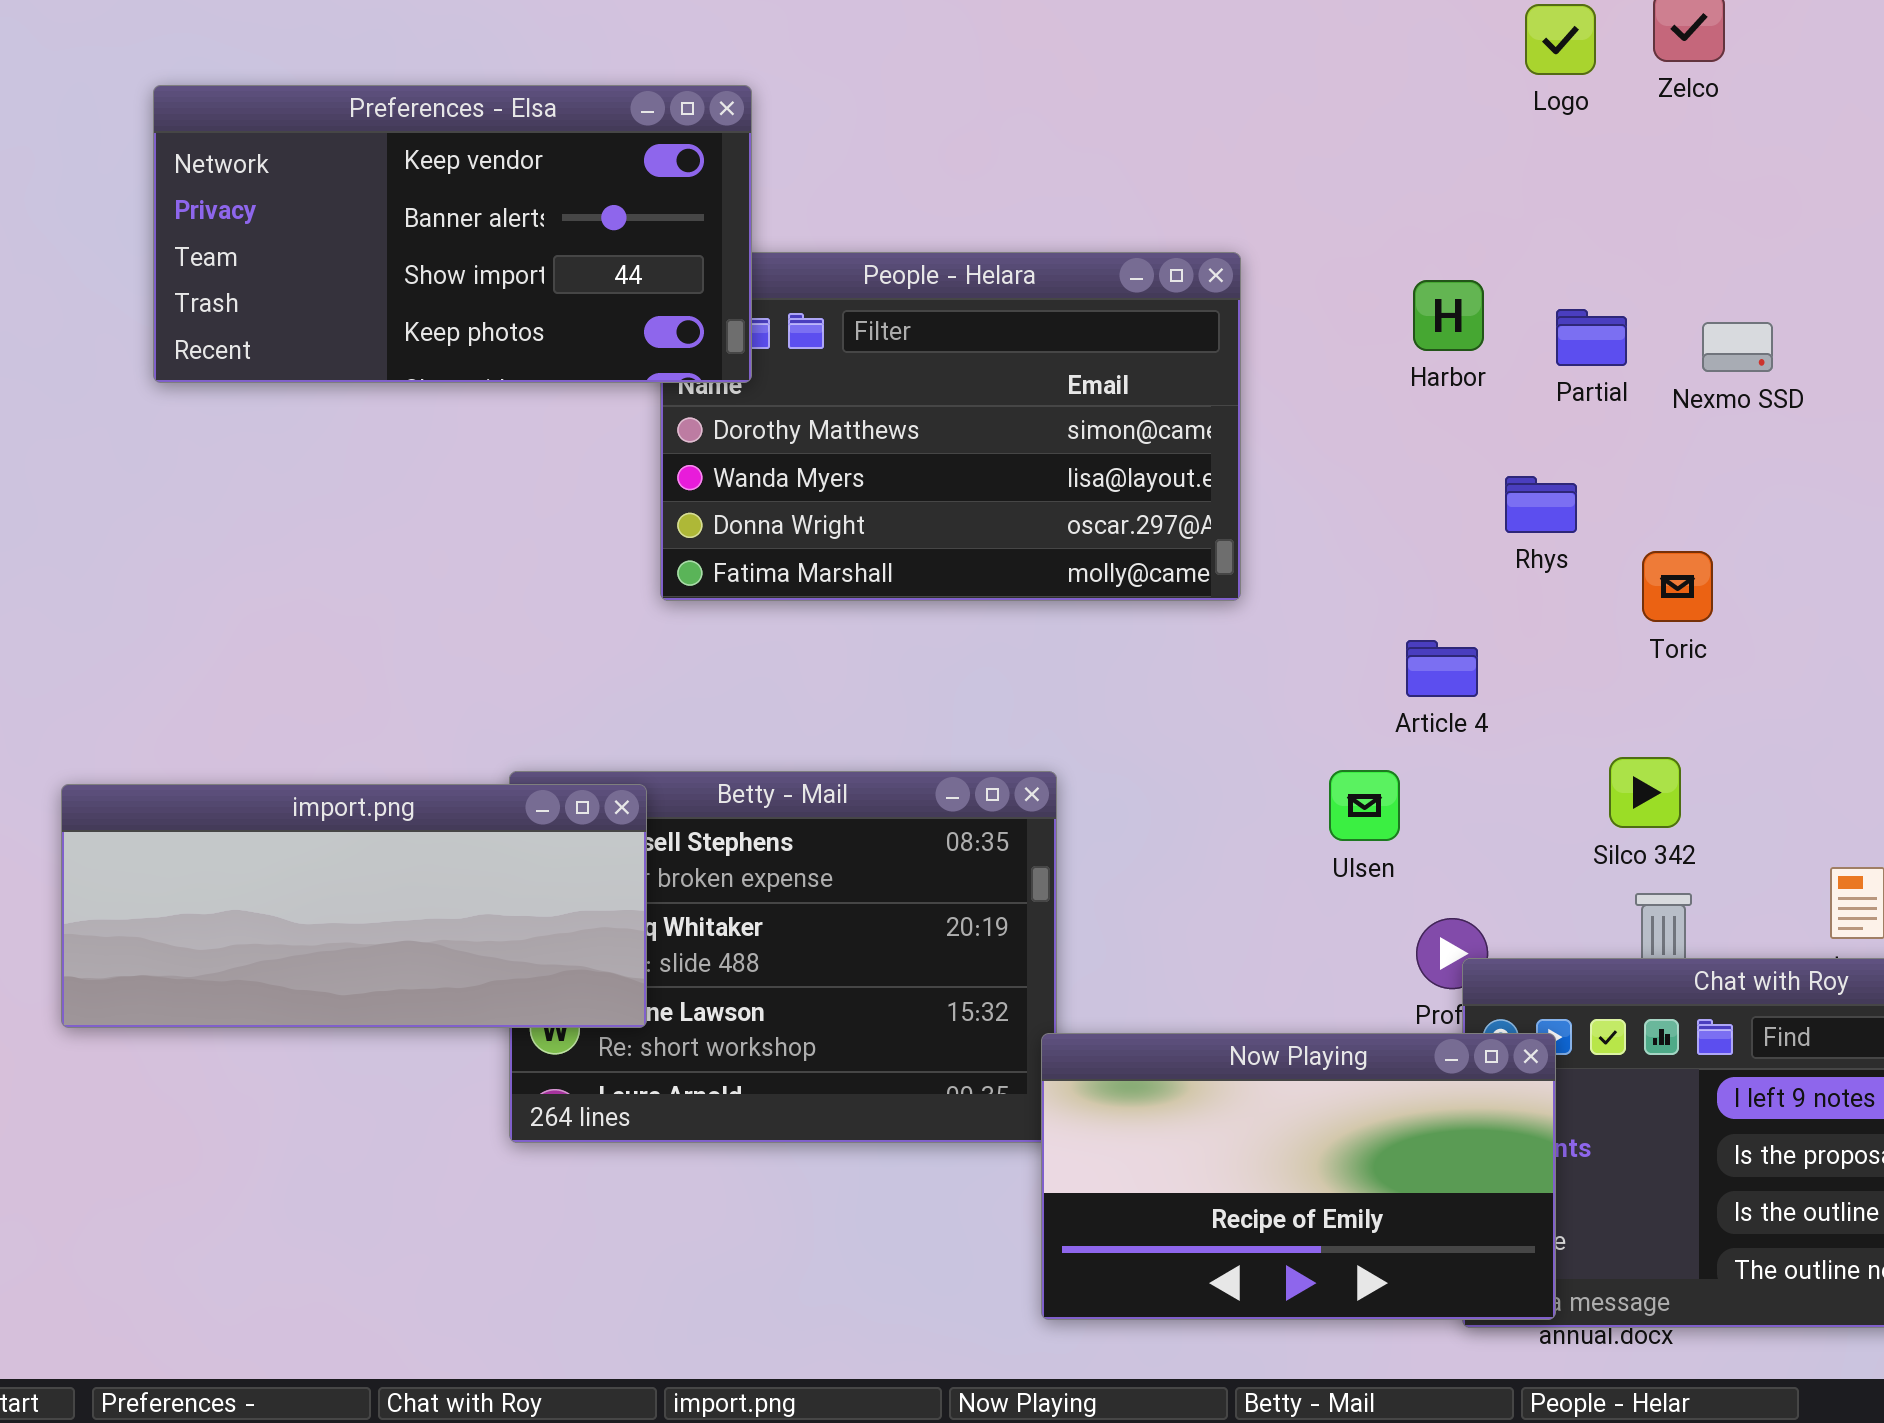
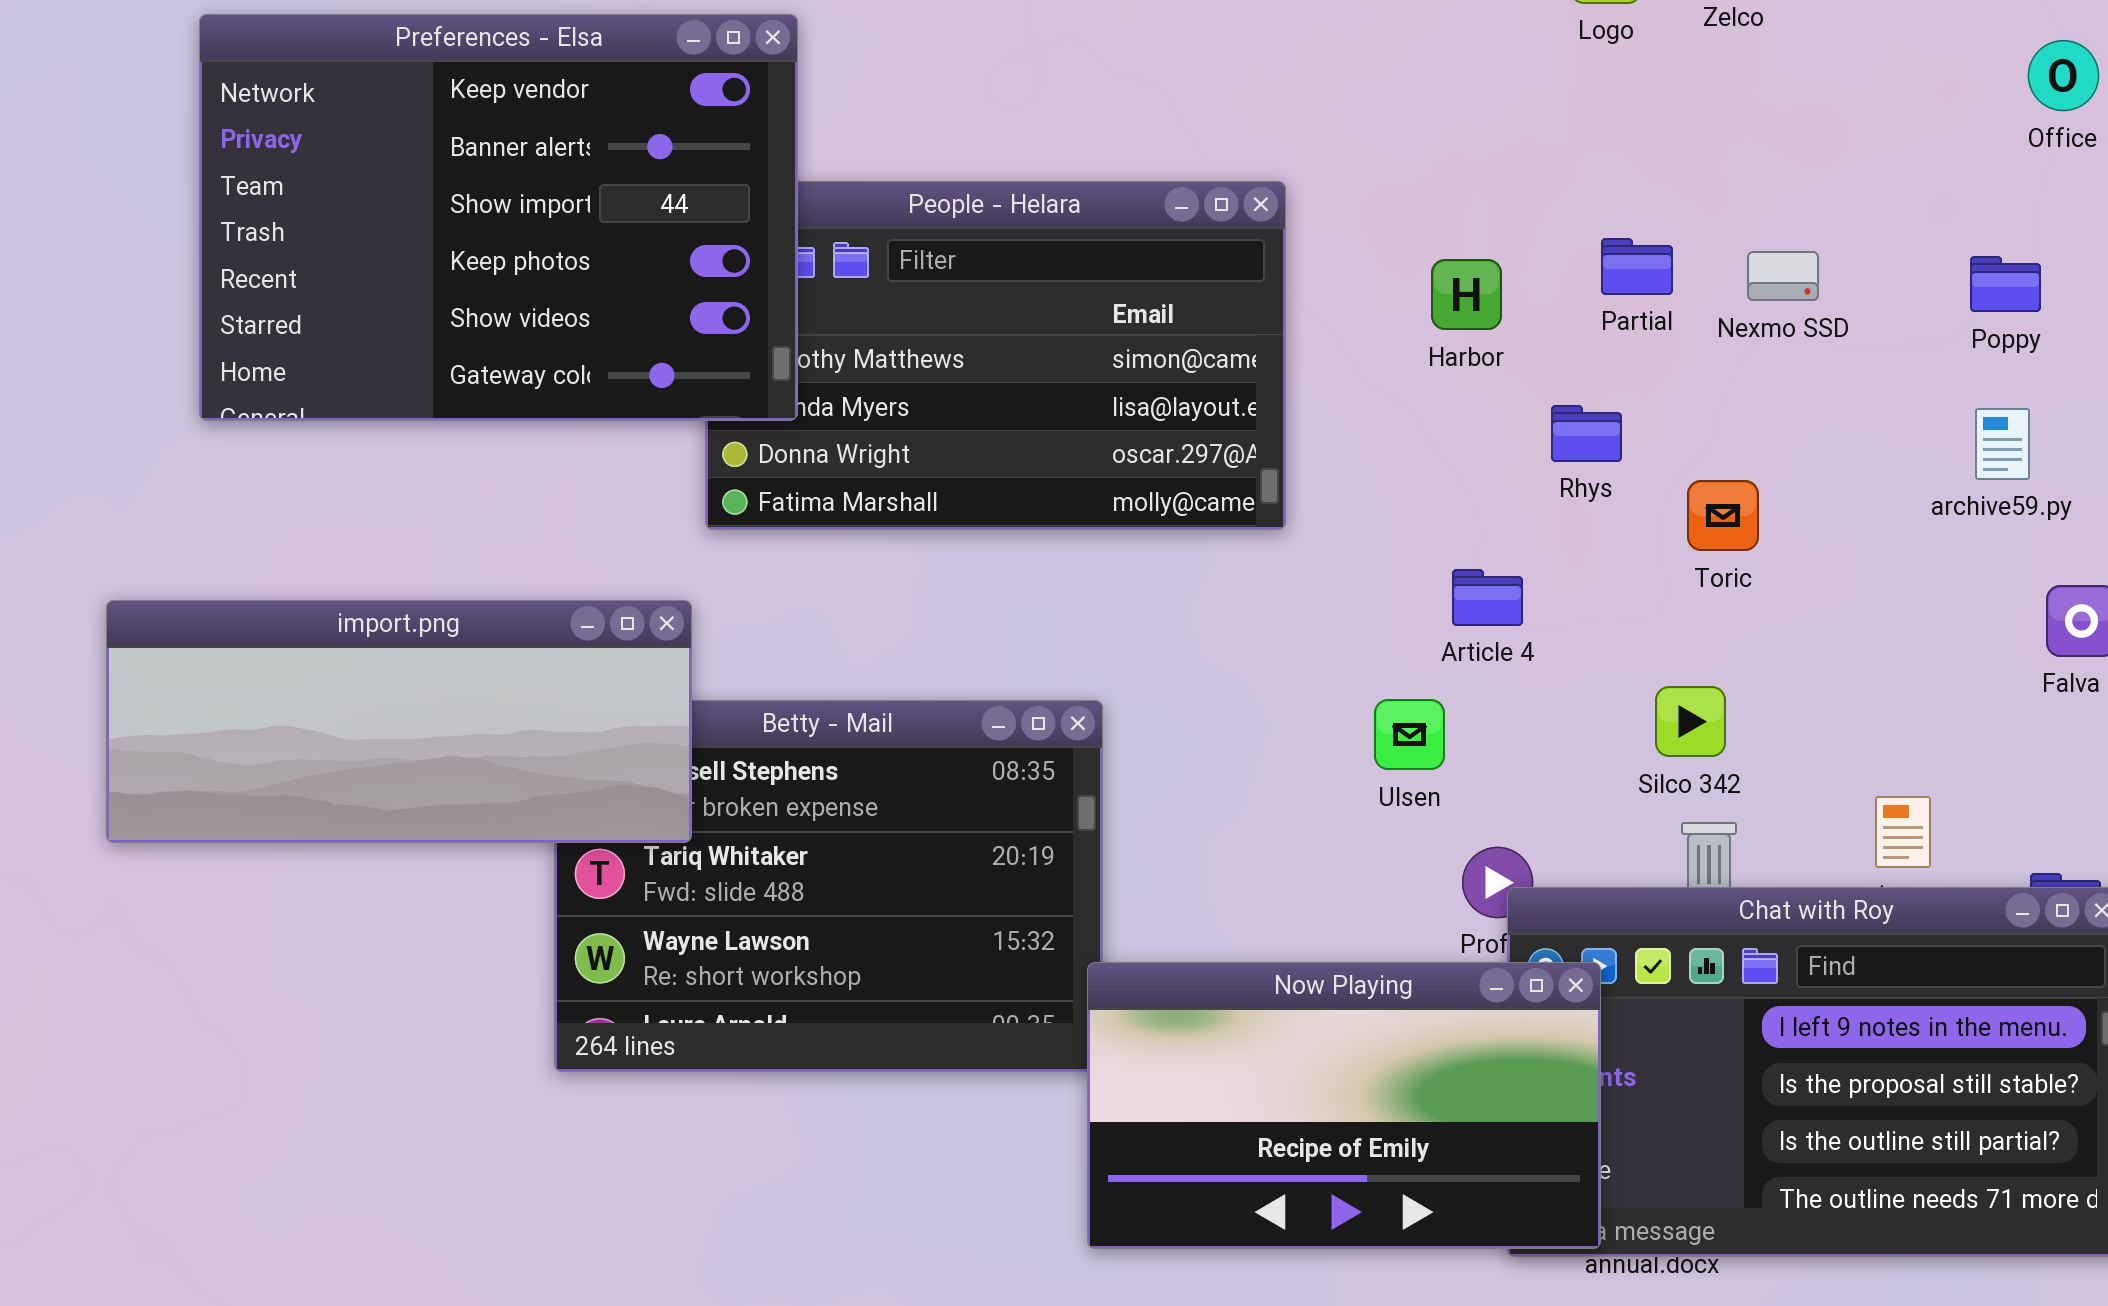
Preferences - Elsa: [153,85,752,383] -> [199,14,798,421], resized
Harbor: [1413,280,1484,351] -> [1431,259,1502,330], moved
import.png: [61,784,647,1028] -> [106,600,692,843], moved

